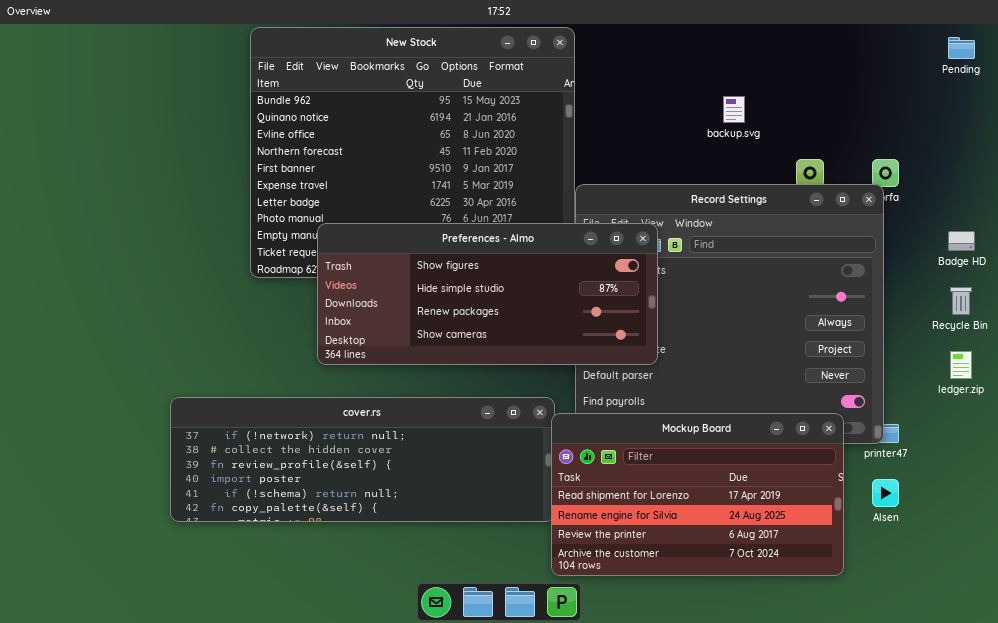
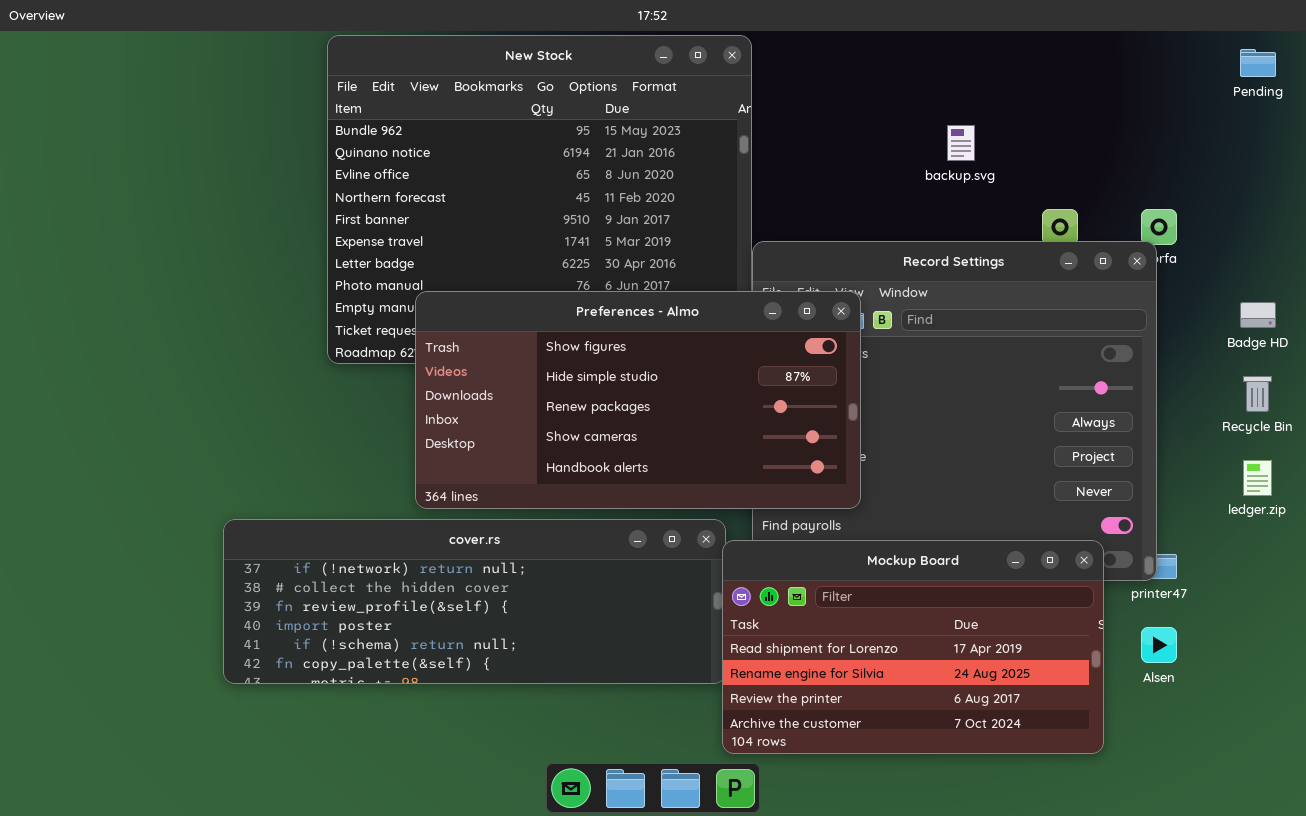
Preferences - Almo: [317,223,658,365] -> [415,291,861,509], resized

